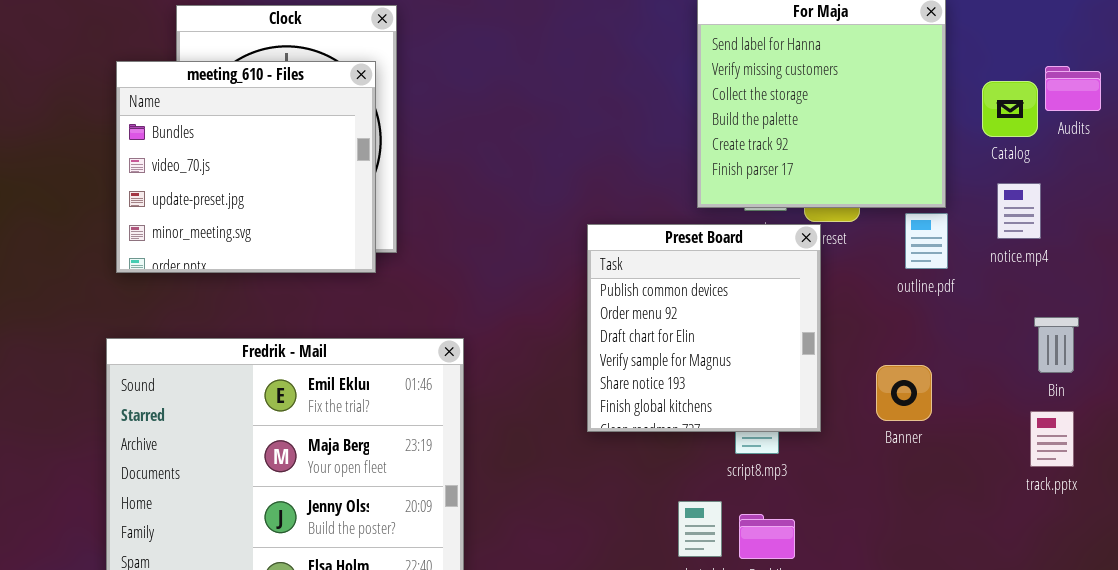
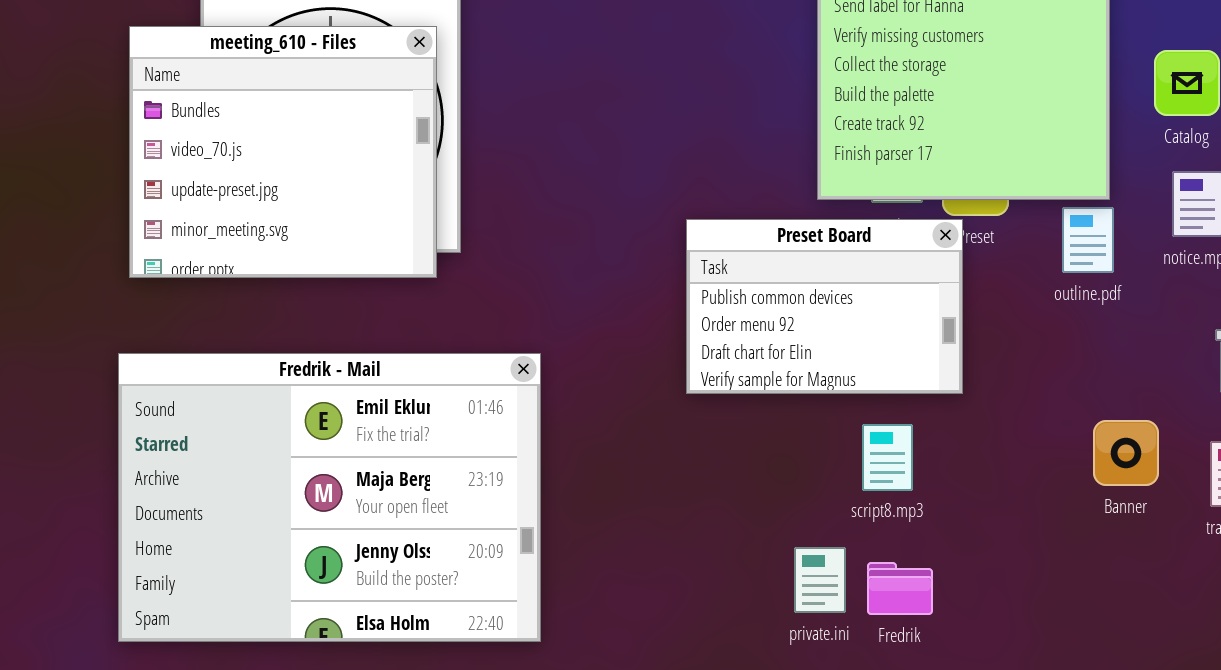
Preset Board: [587,224,821,432] -> [686,219,963,394], resized
Banner: [876,365,932,421] -> [1093,420,1159,486], moved

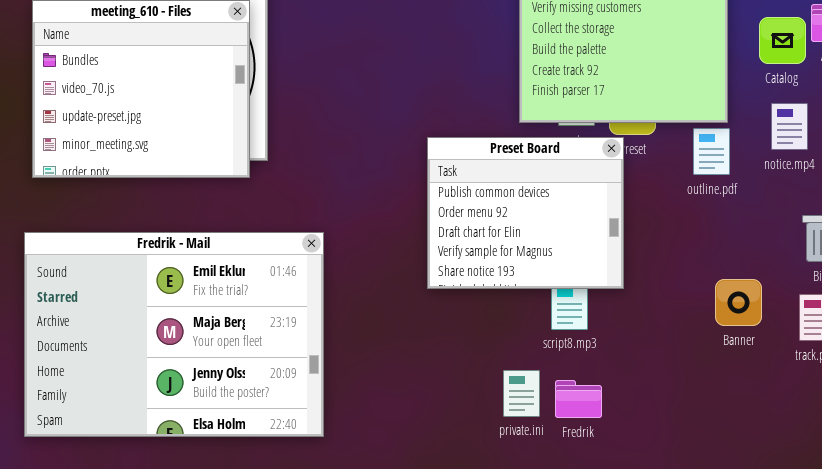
Preset Board: [686,219,963,394] -> [427,137,624,289], resized

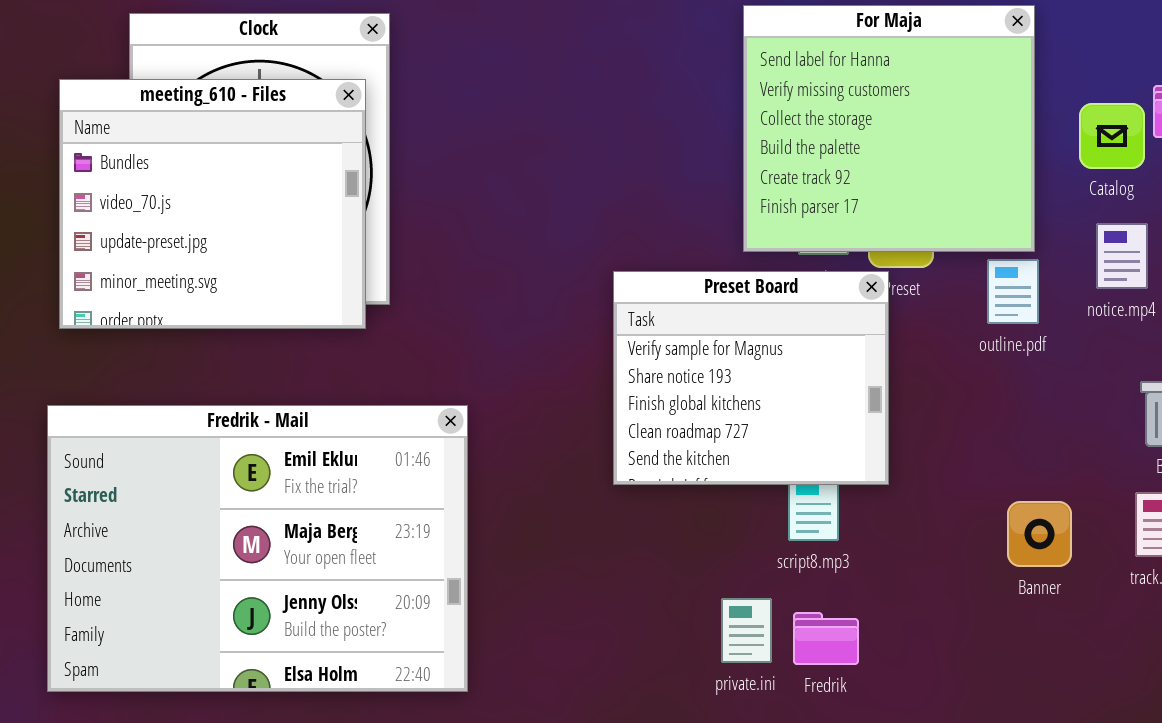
Preset Board: [427,137,624,289] -> [613,271,889,485], scrolled down 3 rows
Banner: [715,279,762,326] -> [1007,501,1072,567], moved

